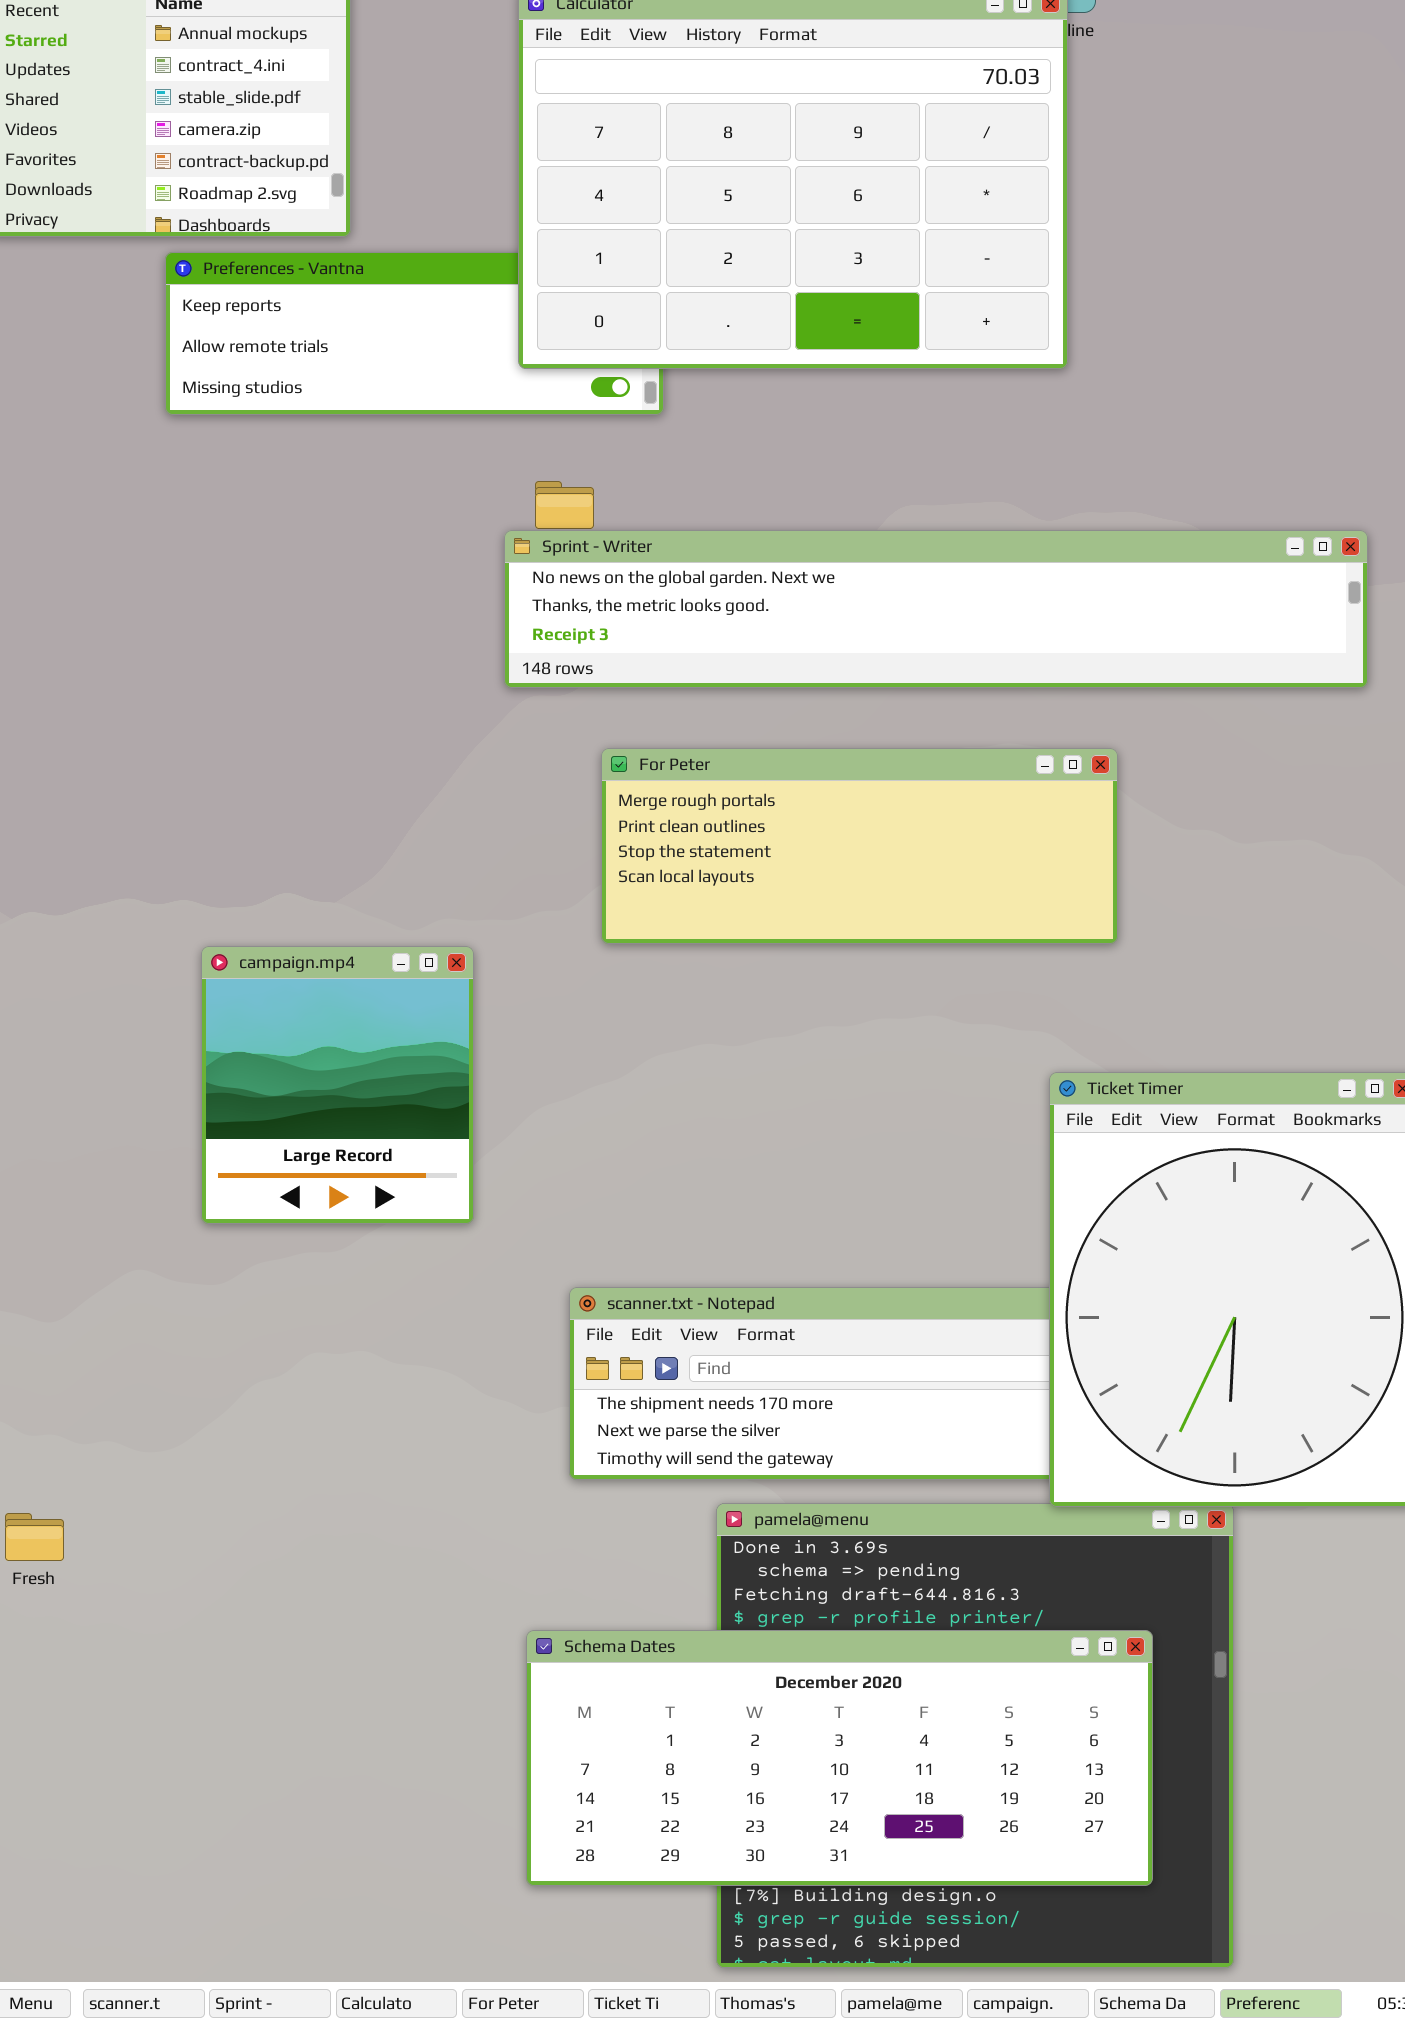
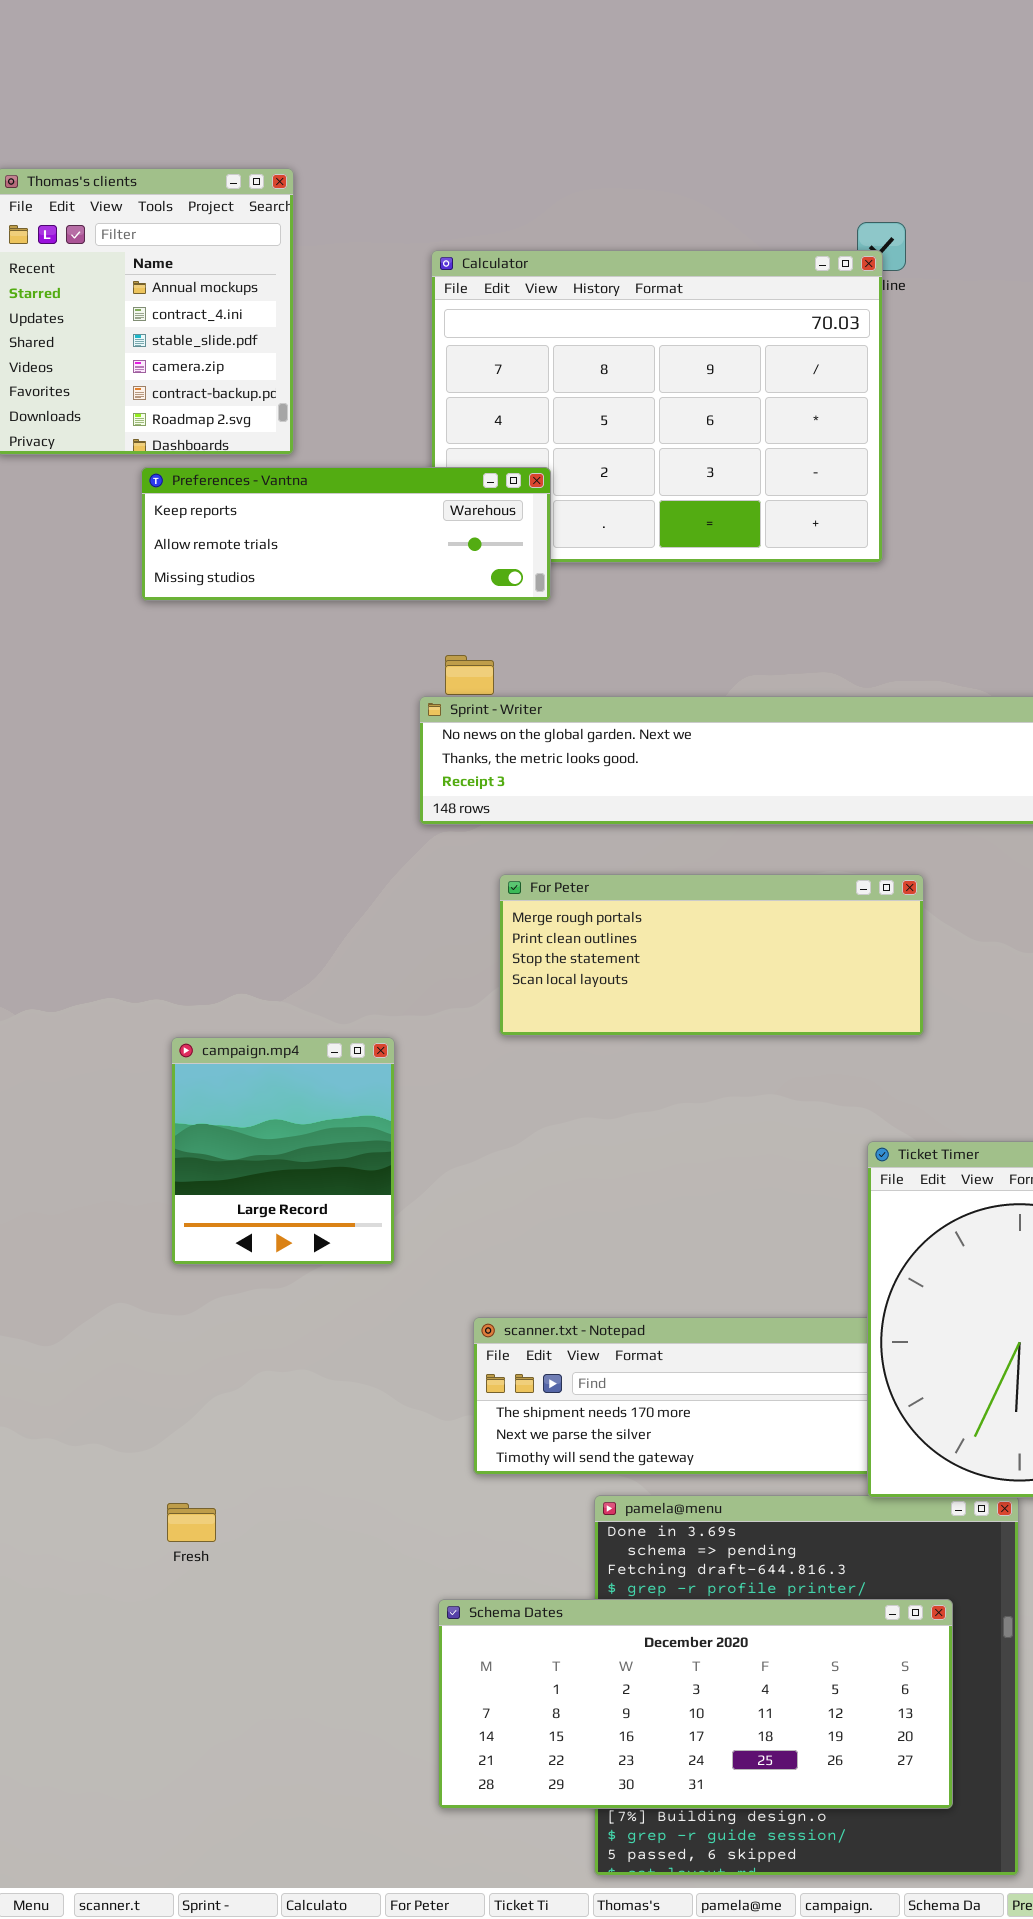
Preferences - Vantna: [165,252,664,415] -> [141,467,551,601], raised
Fresh: [5,1513,64,1561] -> [167,1503,216,1542], moved

